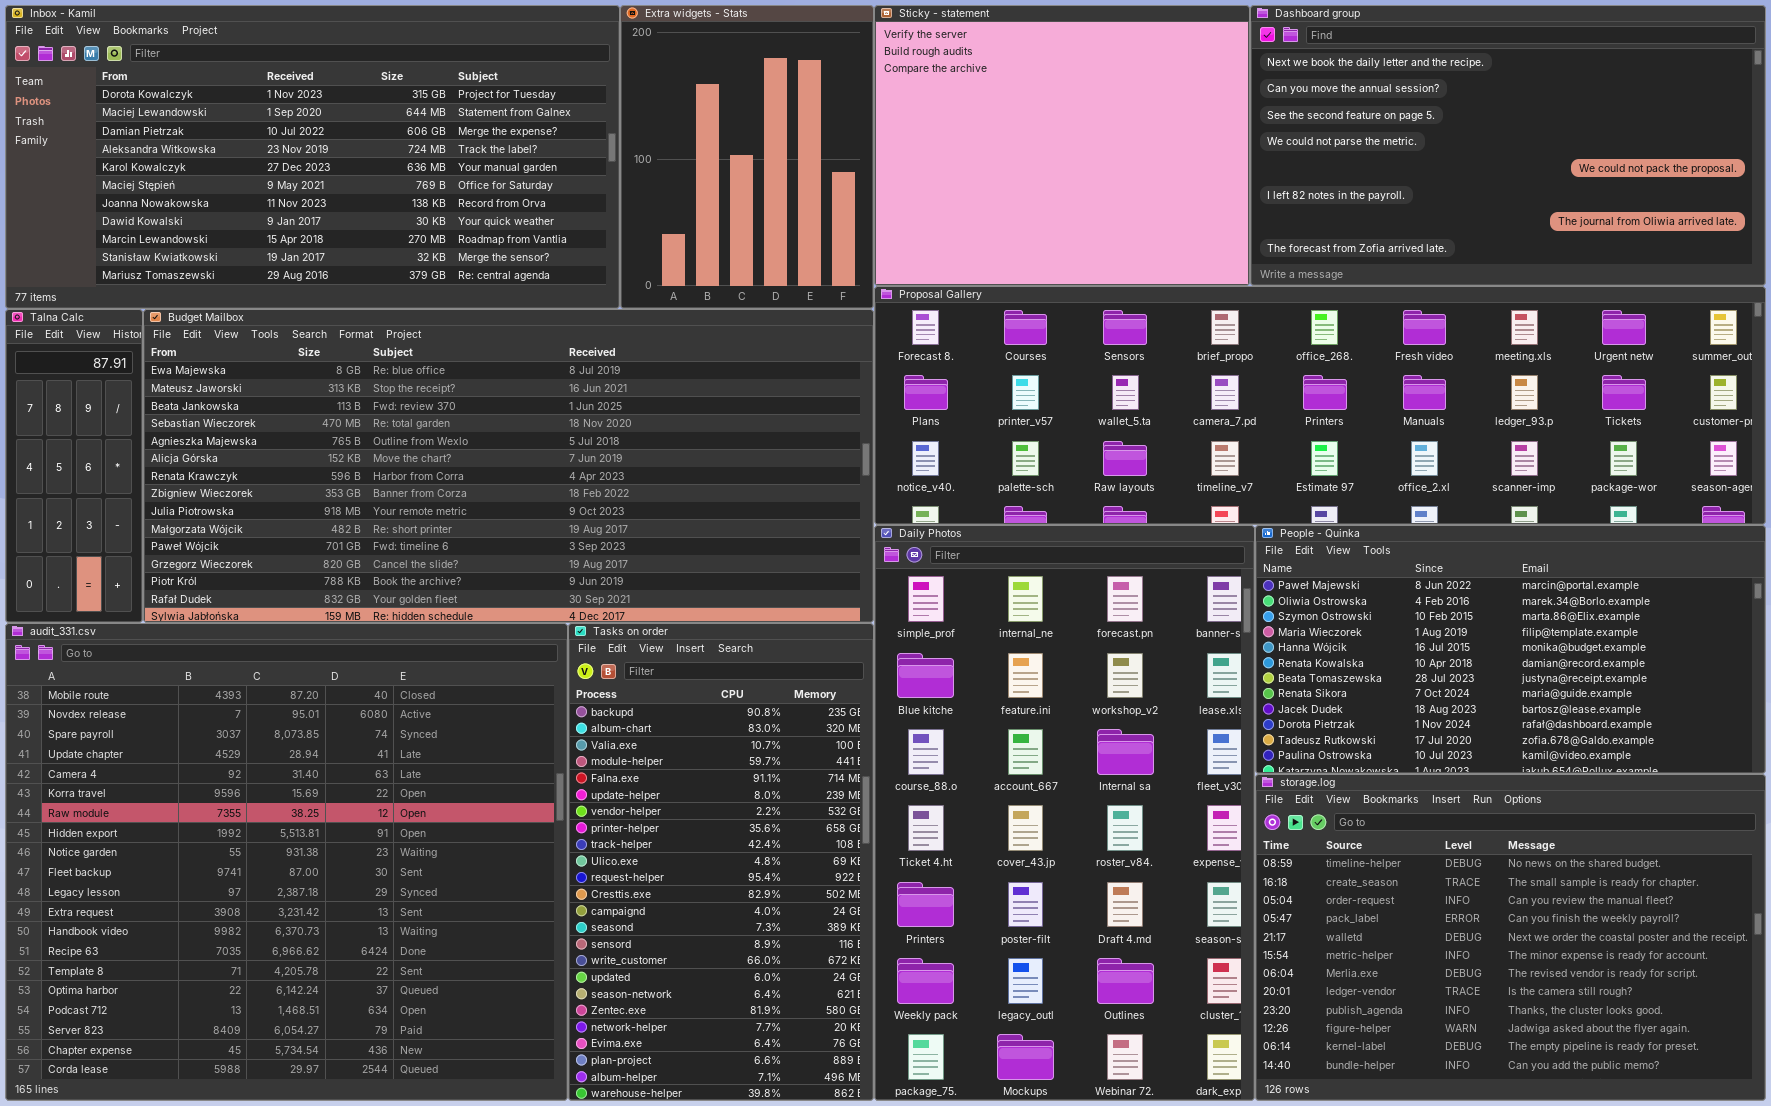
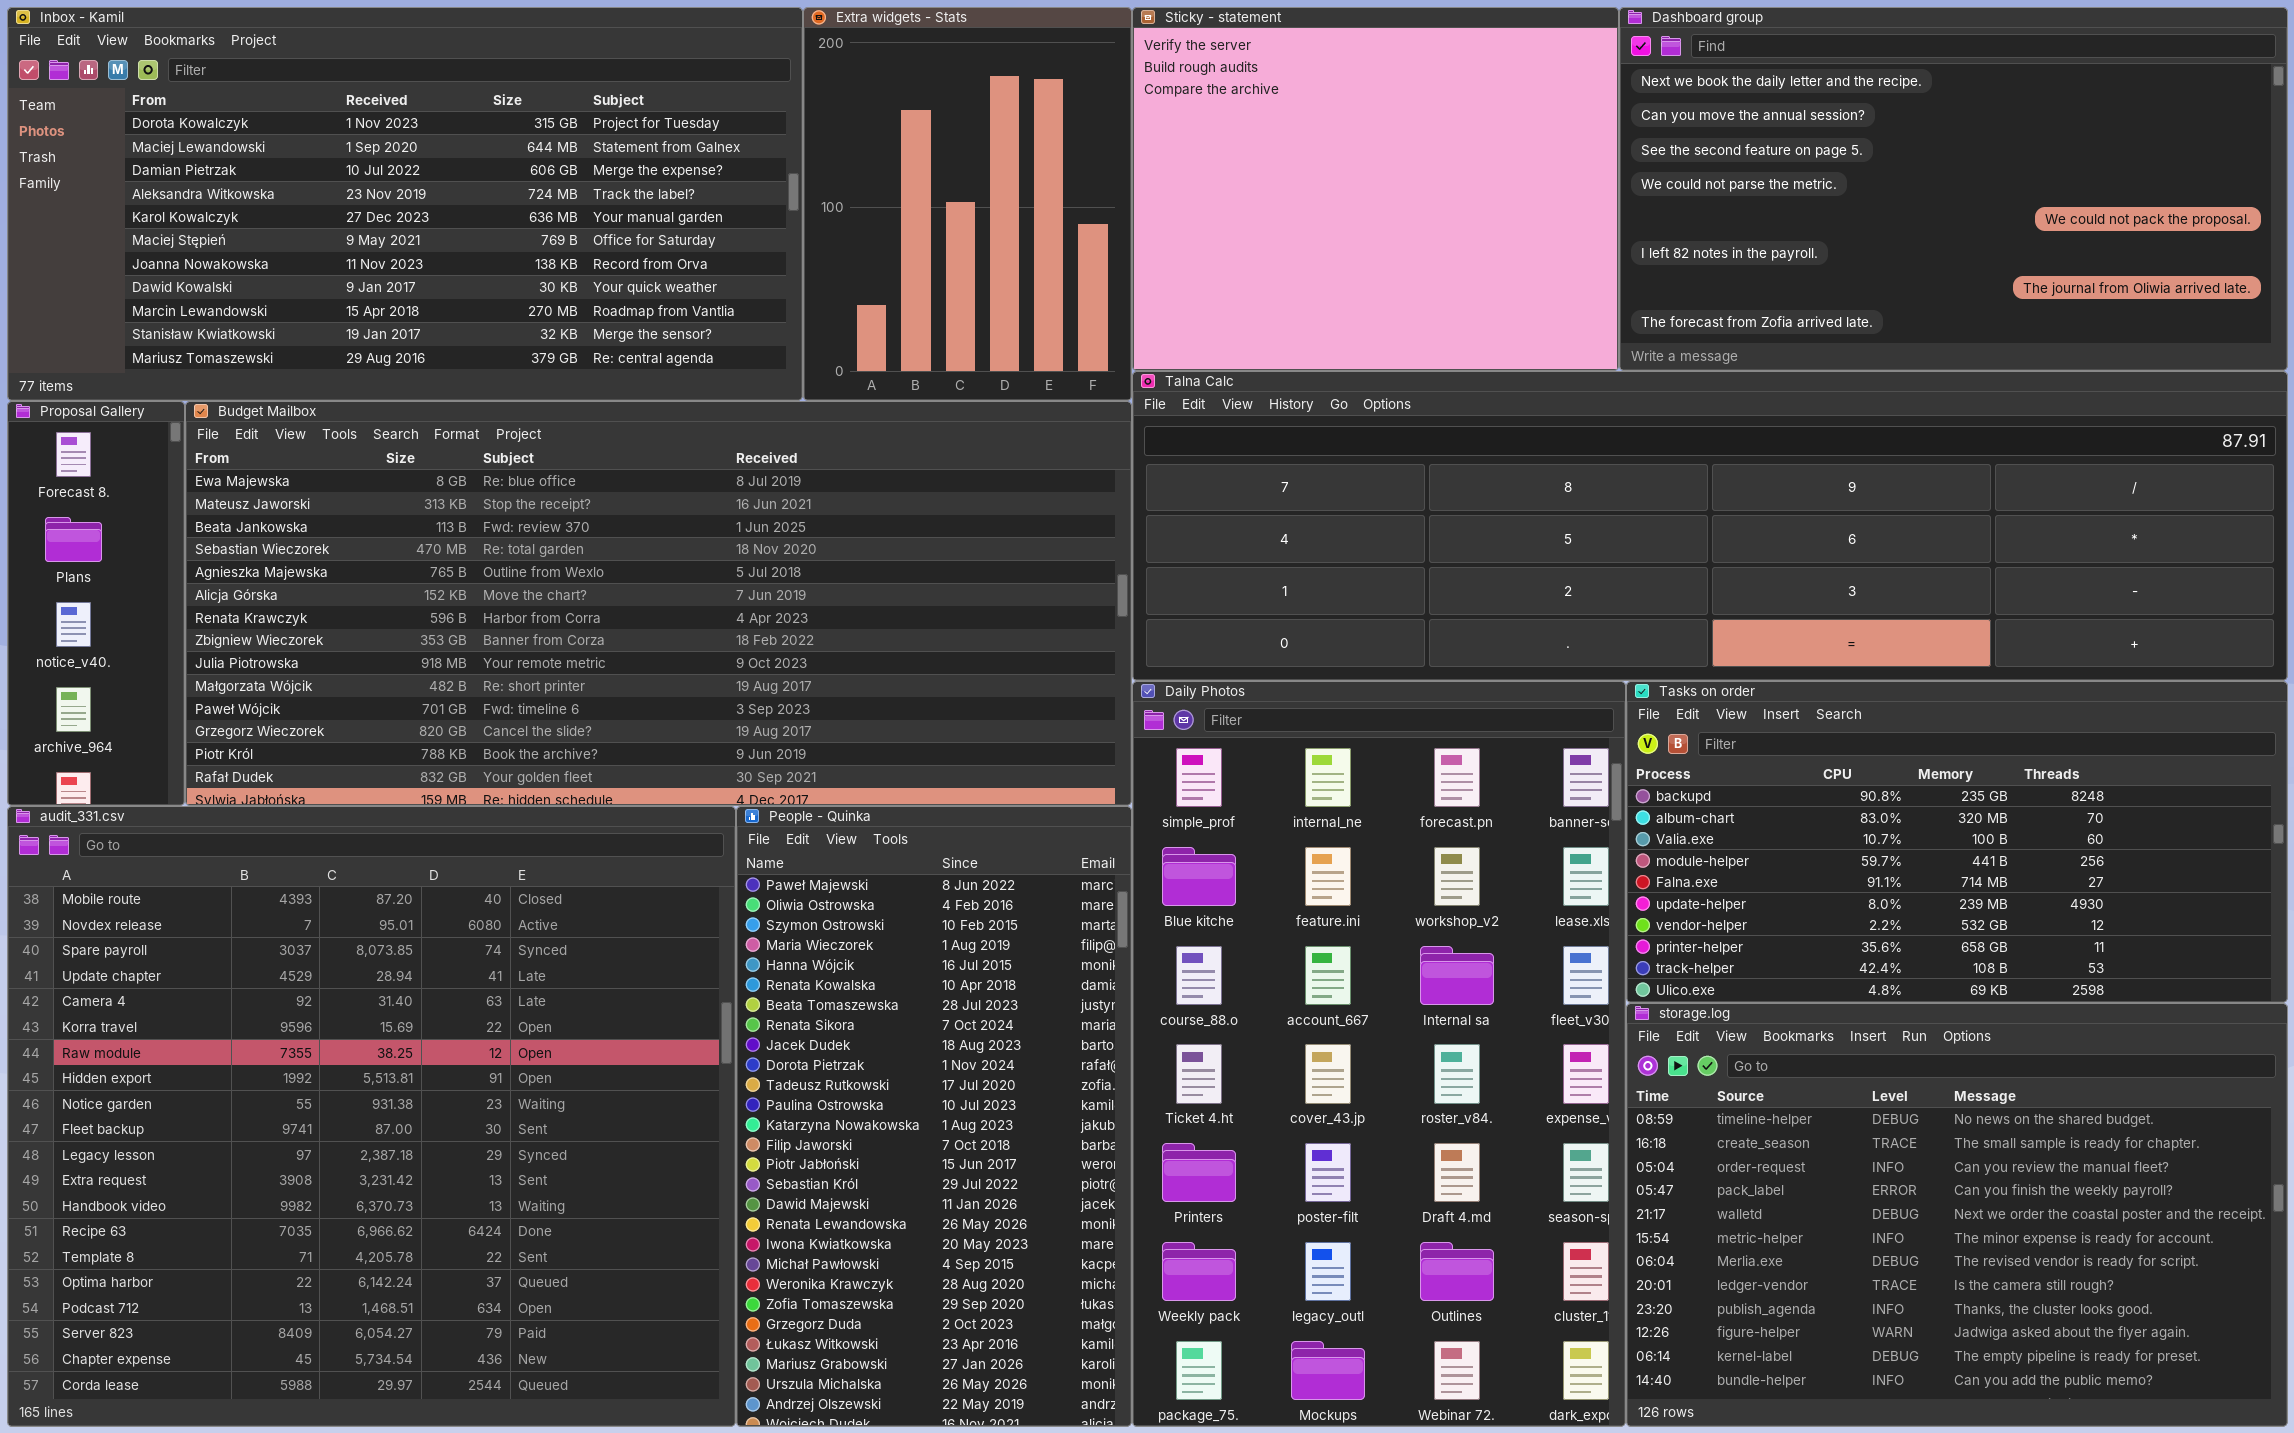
Proposal Gallery: [874,286,1766,525] -> [7,401,185,806], moved, resized
Talna Calc: [5,309,143,623] -> [1132,371,2288,681], moved, resized
People - Quinka: [1255,525,1766,774] -> [736,806,1132,1427], moved, resized
Tasks on order: [568,623,874,1101] -> [1626,681,2288,1003], moved, resized

